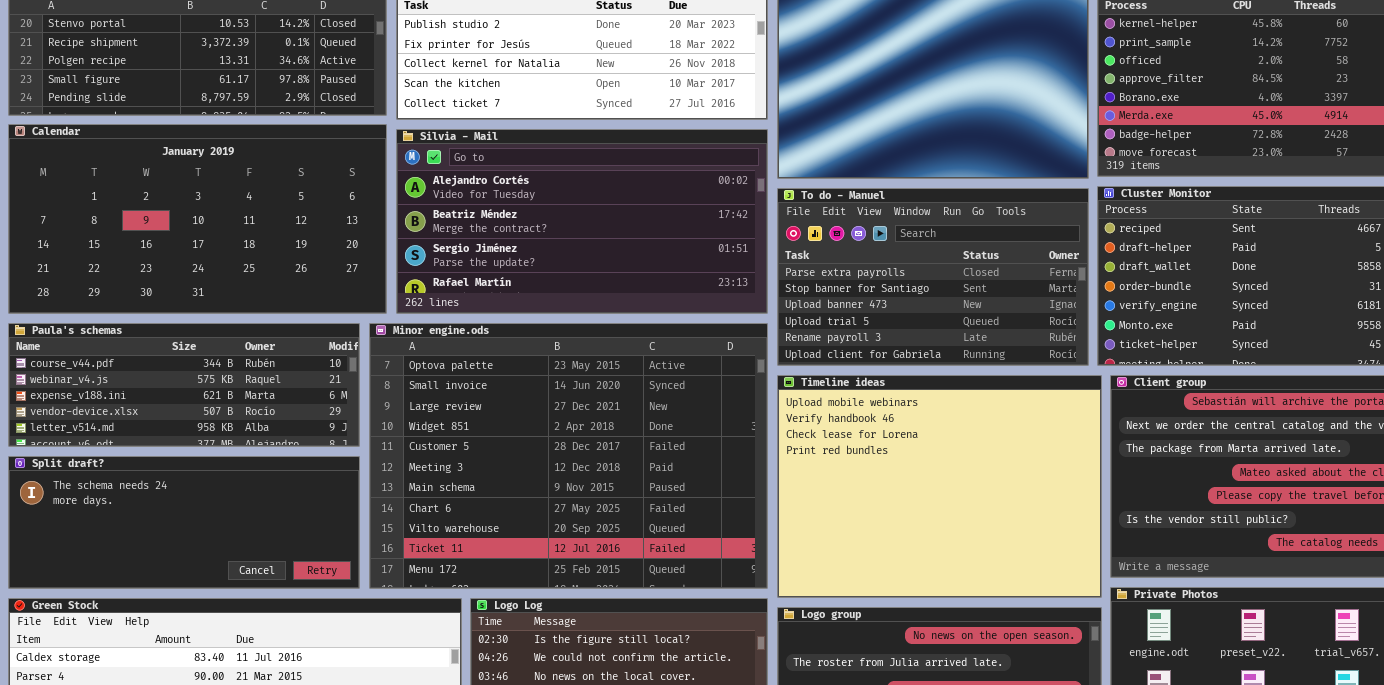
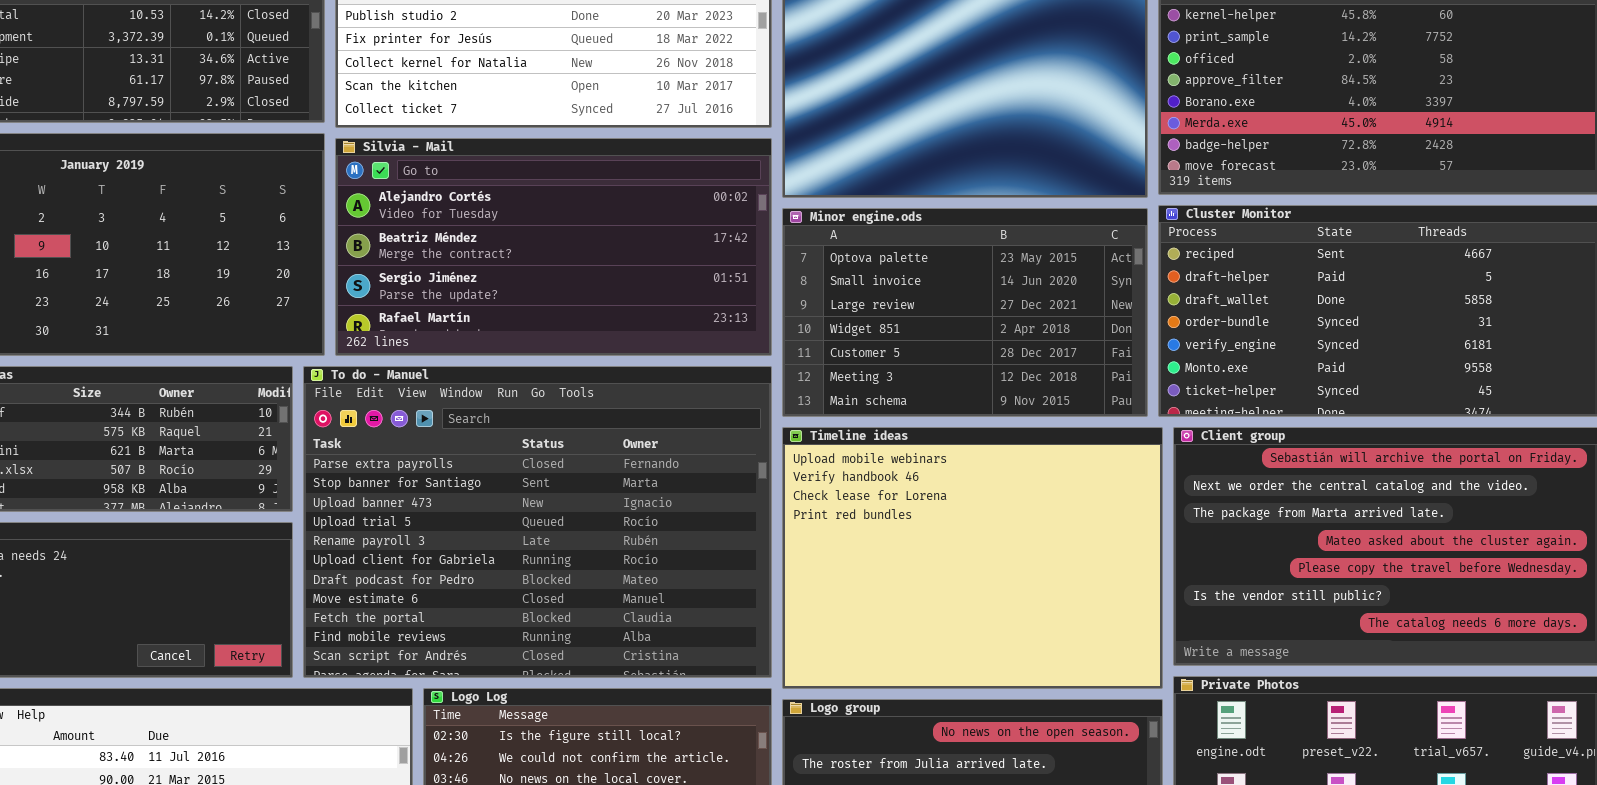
To do - Manuel: [777,188,1089,366] -> [303,366,772,678], moved, resized
Minor engine.ods: [369,323,768,589] -> [782,208,1148,417], moved, resized

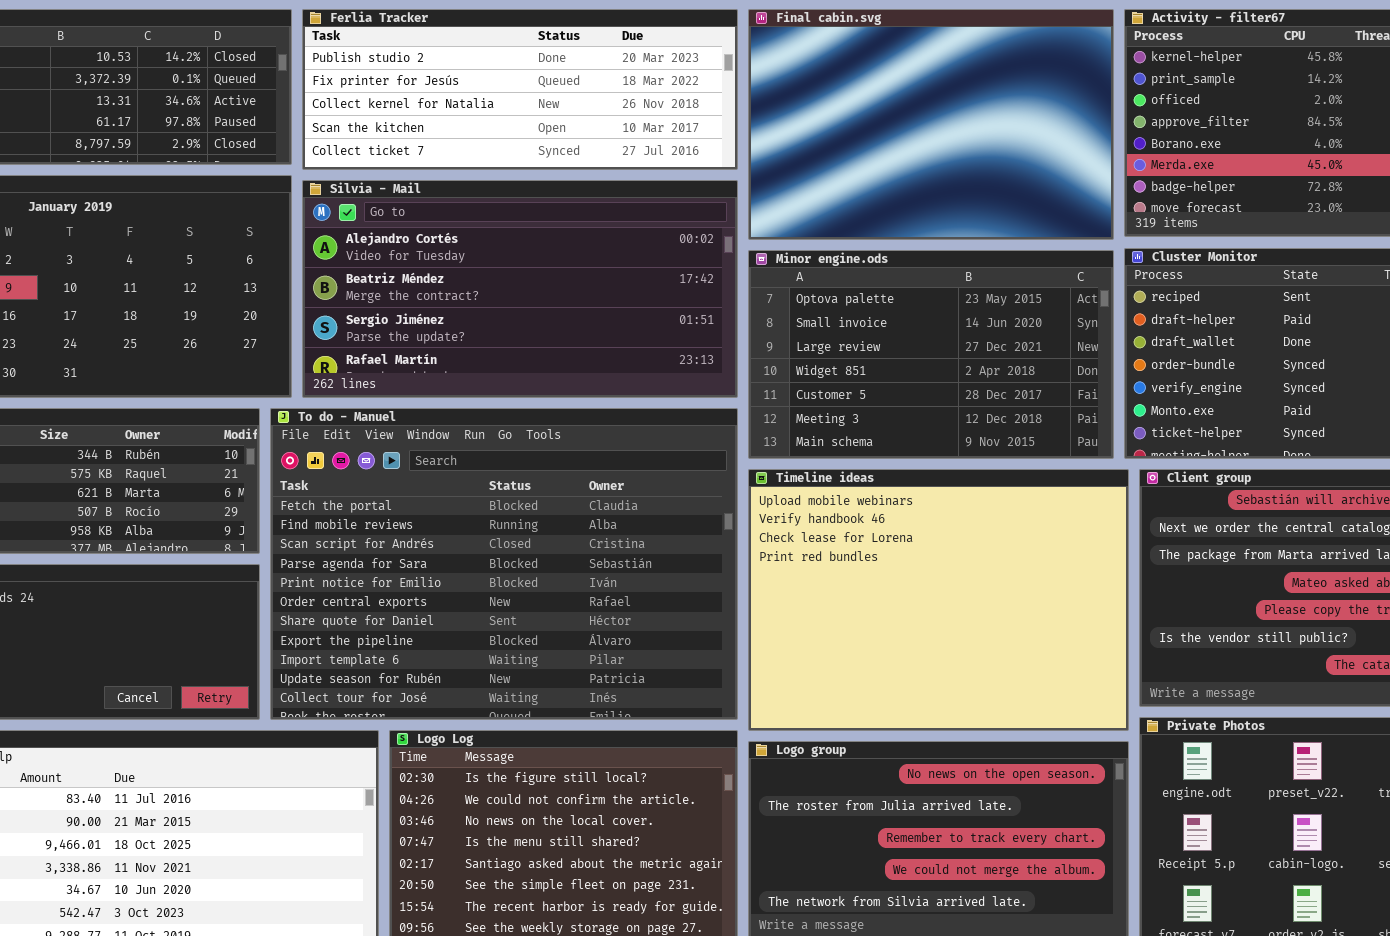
To do - Manuel: [303,366,772,678] -> [270,408,738,720], scrolled down 8 rows

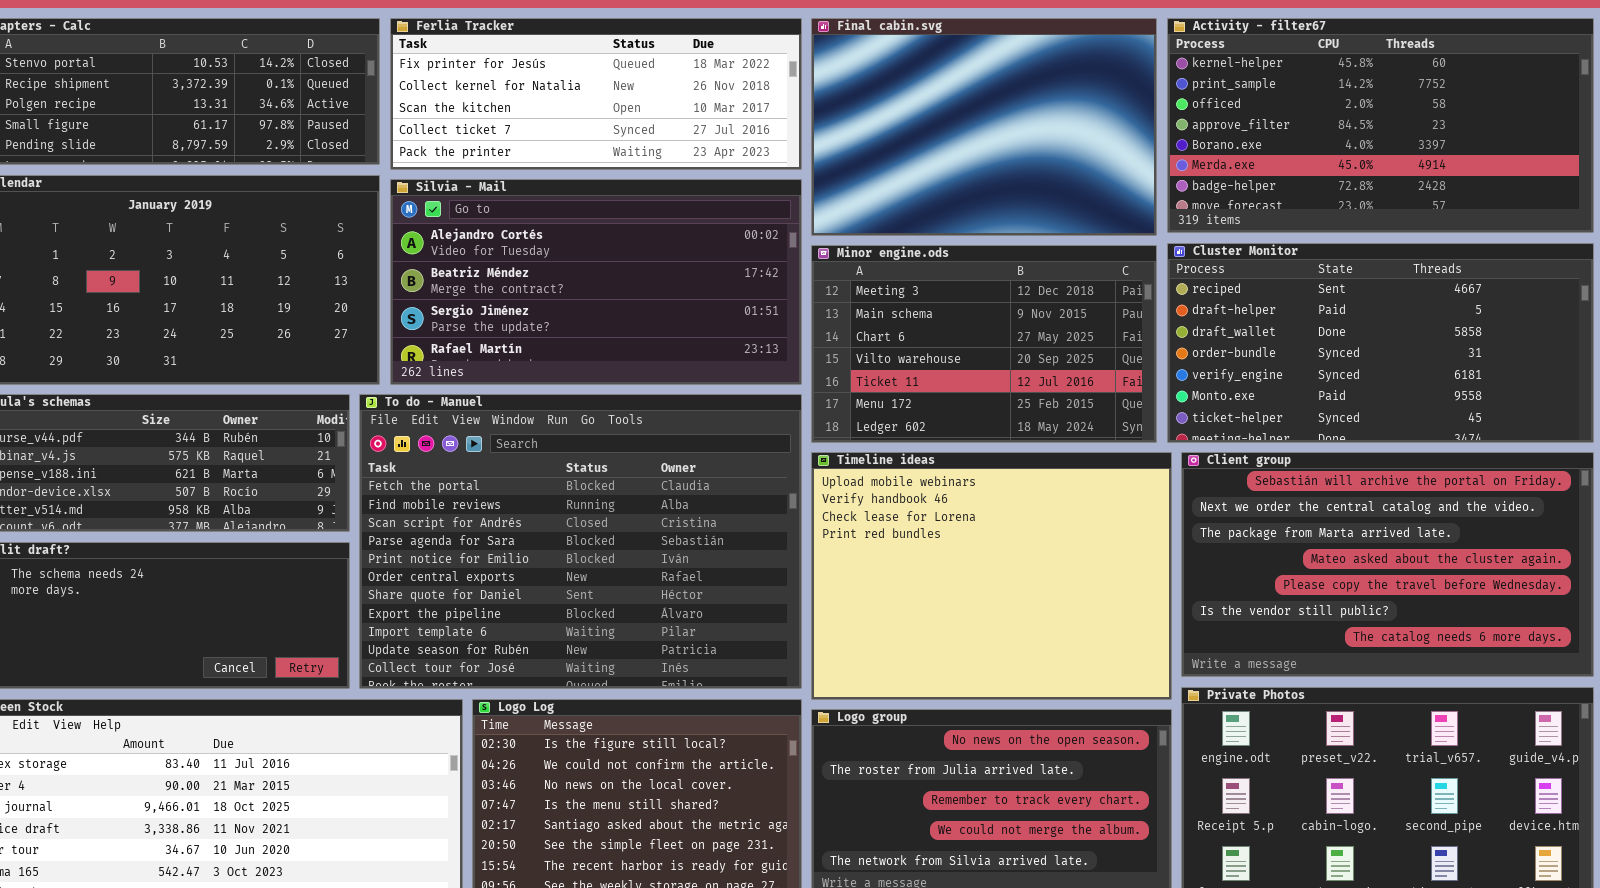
Ferlia Tracker: [302,9,738,170] -> [390,18,802,170], scrolled down 1 row
Minor engine.ods: [748,250,1114,459] -> [811,245,1157,443], scrolled down 5 rows

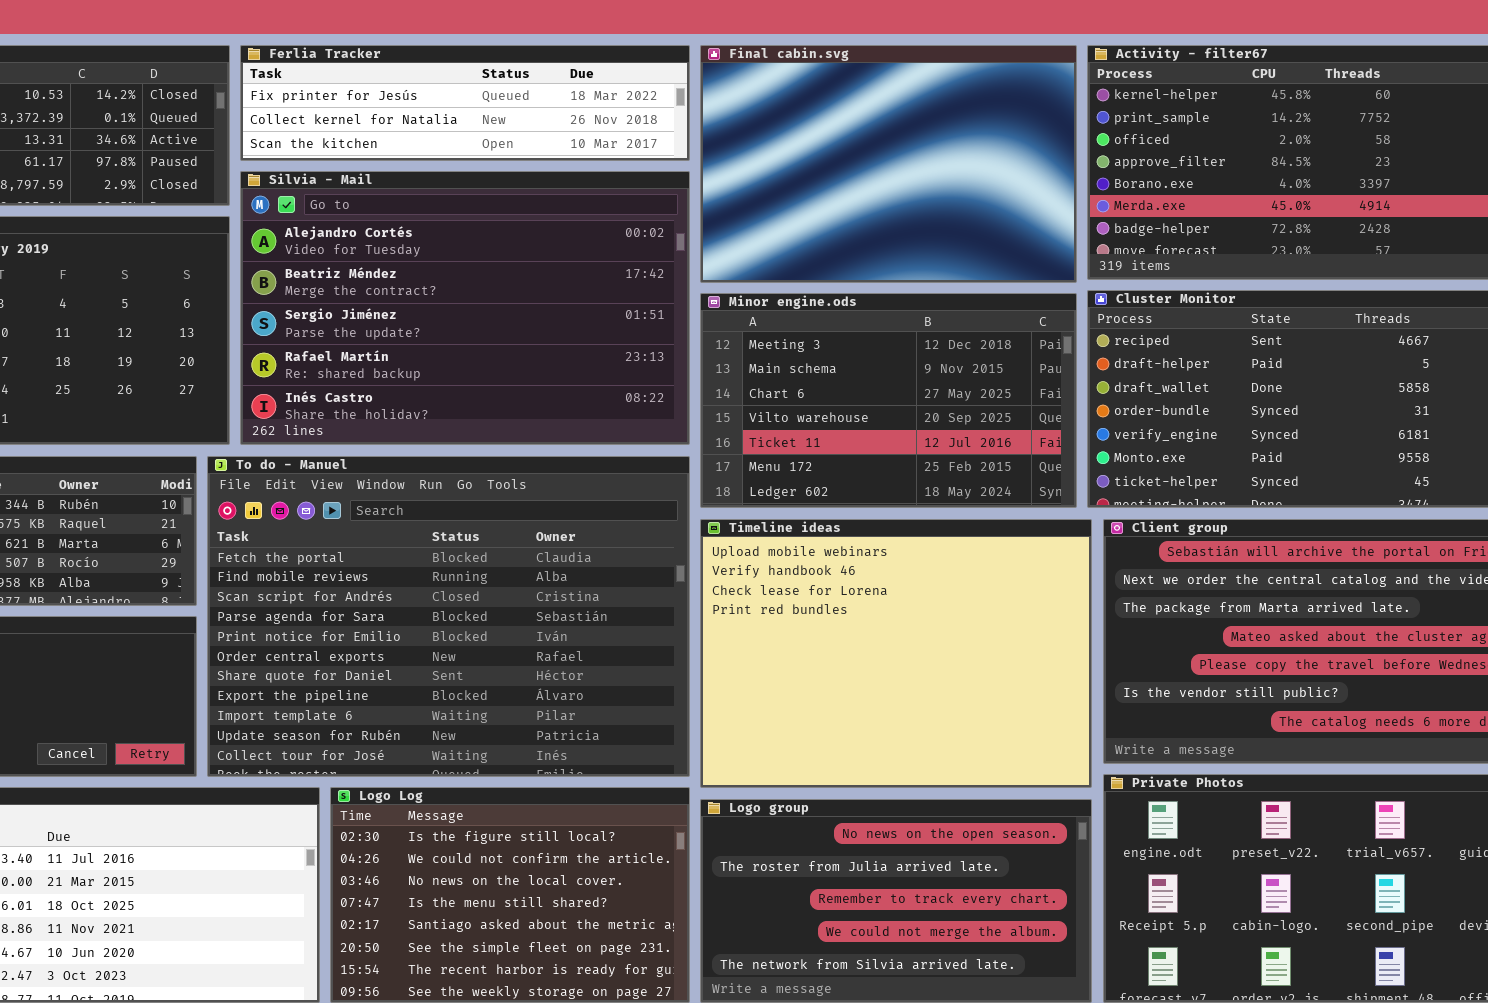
Ferlia Tracker: [390,18,802,170] -> [240,45,690,161], resized
Silvia - Mail: [390,179,802,385] -> [240,171,690,445], resized

